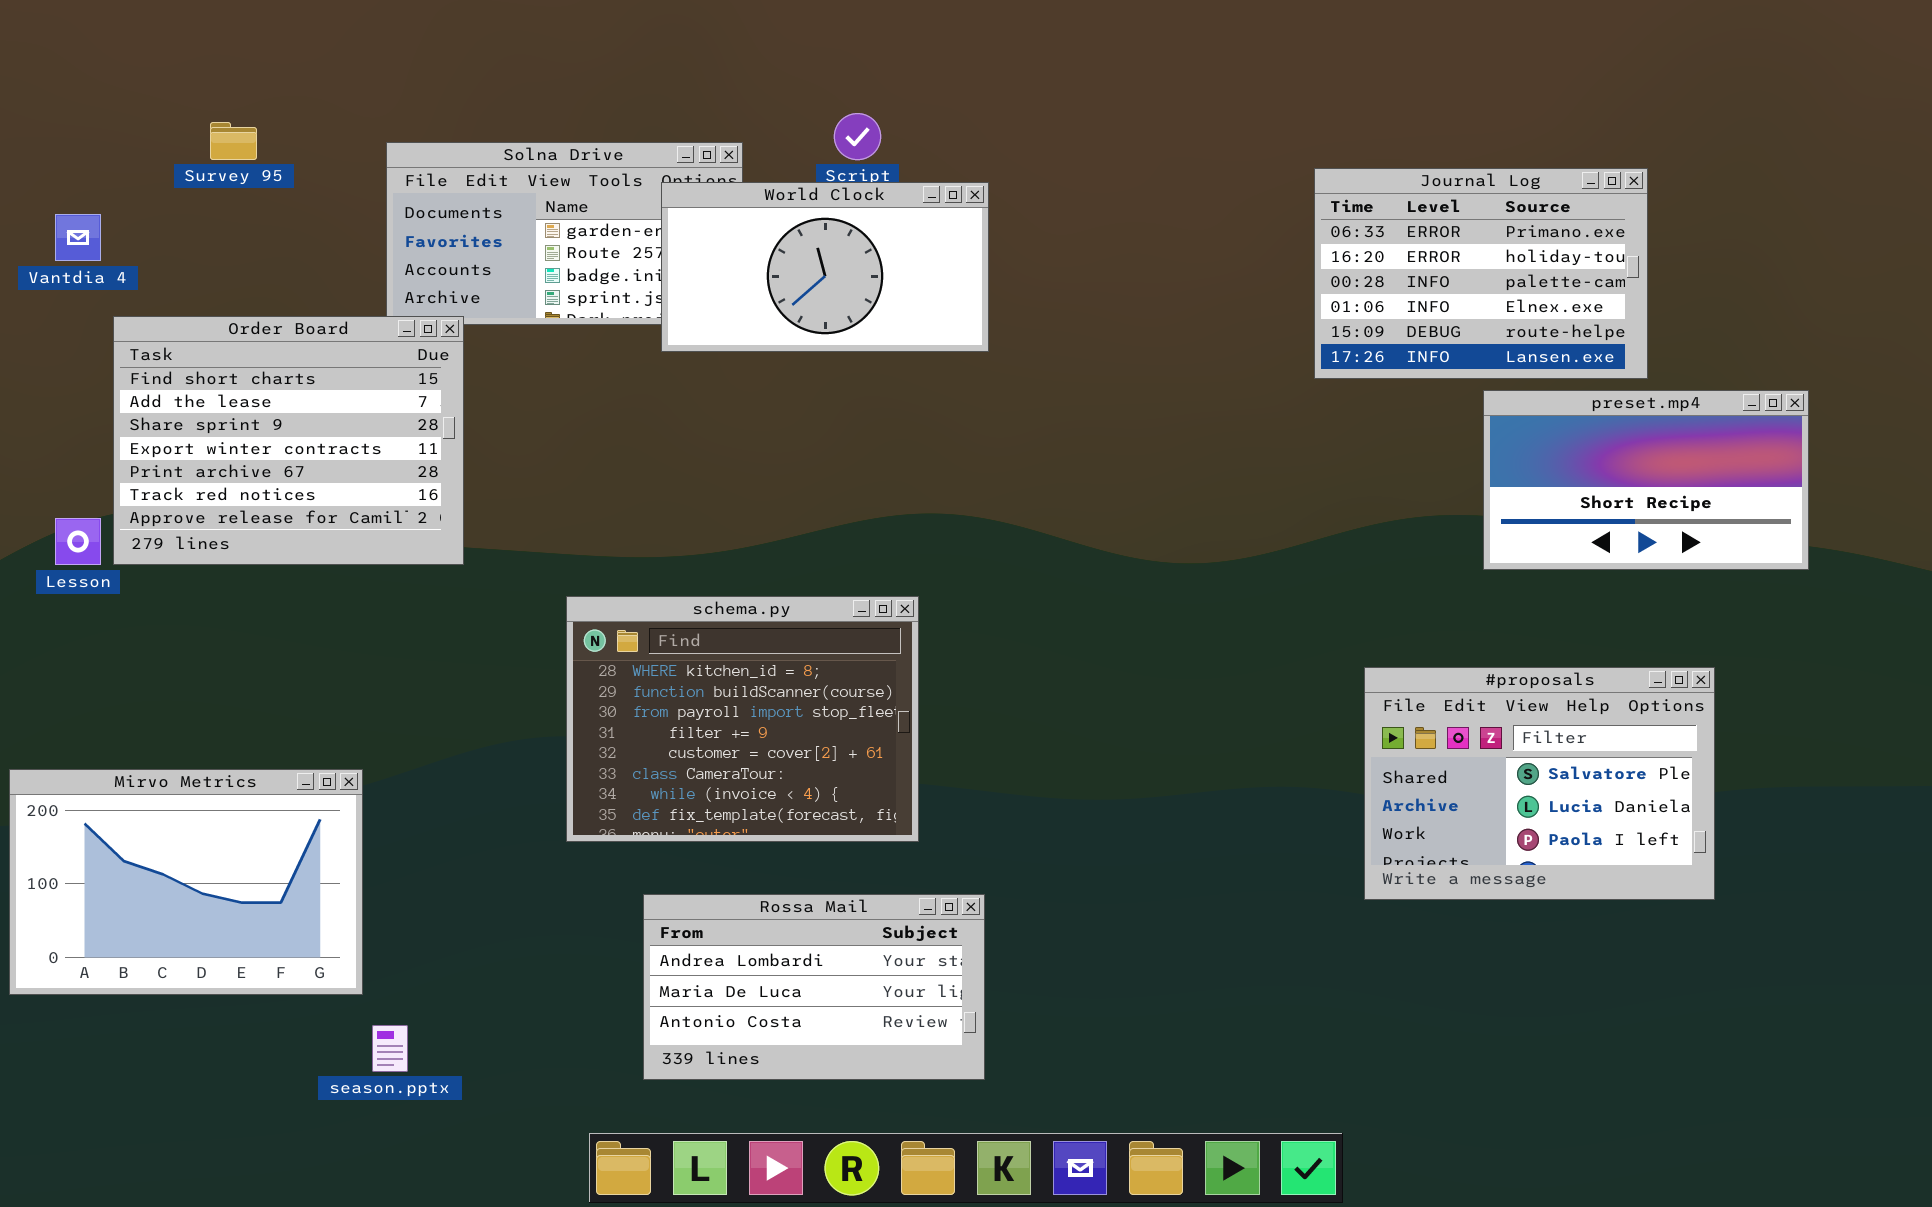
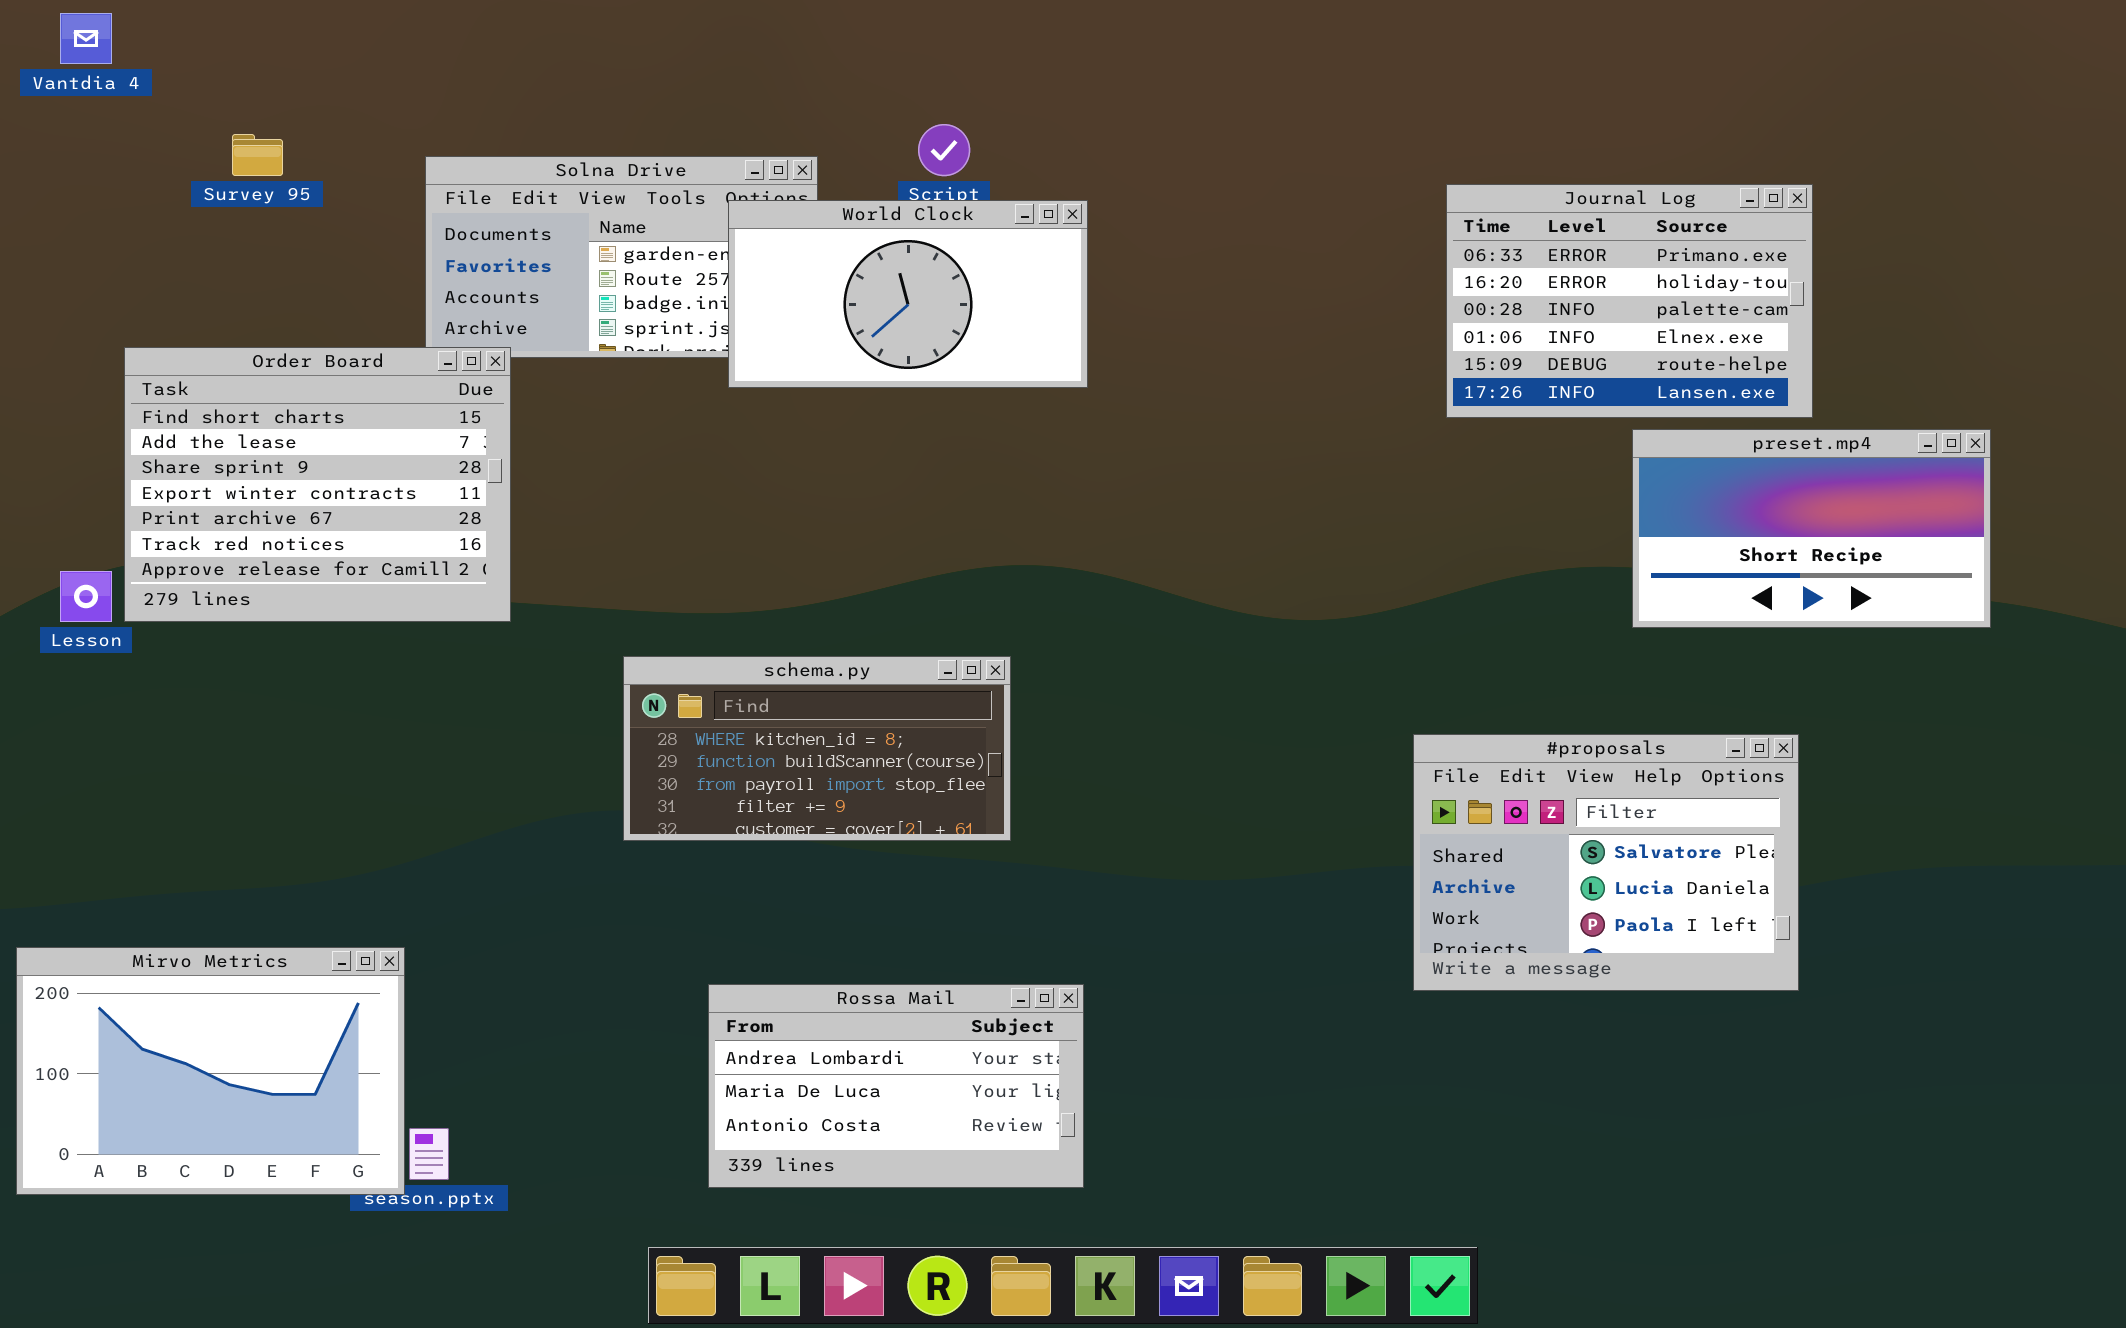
Vantdia 4: [55,214,101,261] -> [60,13,112,64], moved
schema.py: [566,596,919,842] -> [623,656,1011,841], resized
#proposals: [1364,667,1715,900] -> [1413,734,1799,991], moved
Mirvo Metrics: [9,769,363,995] -> [16,947,405,1195], moved

